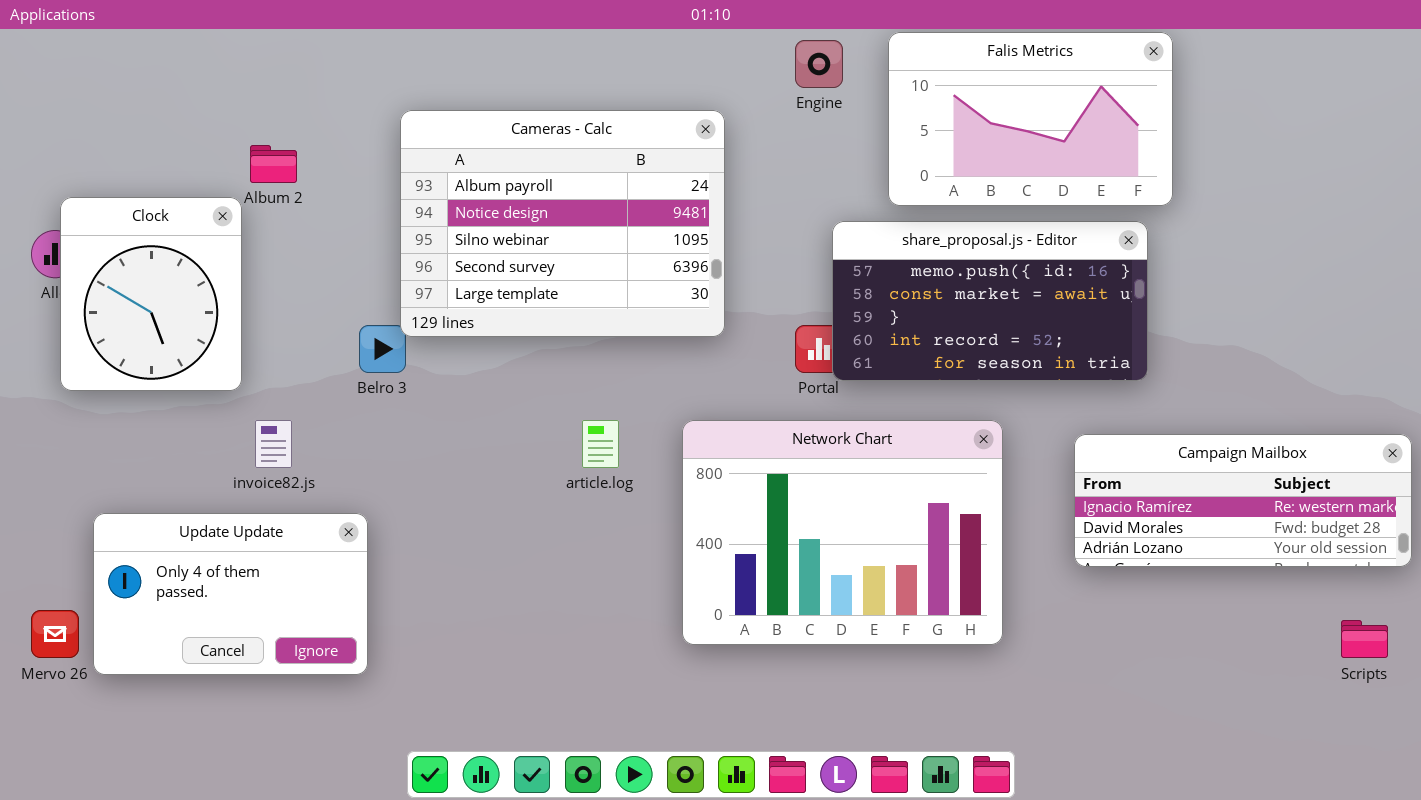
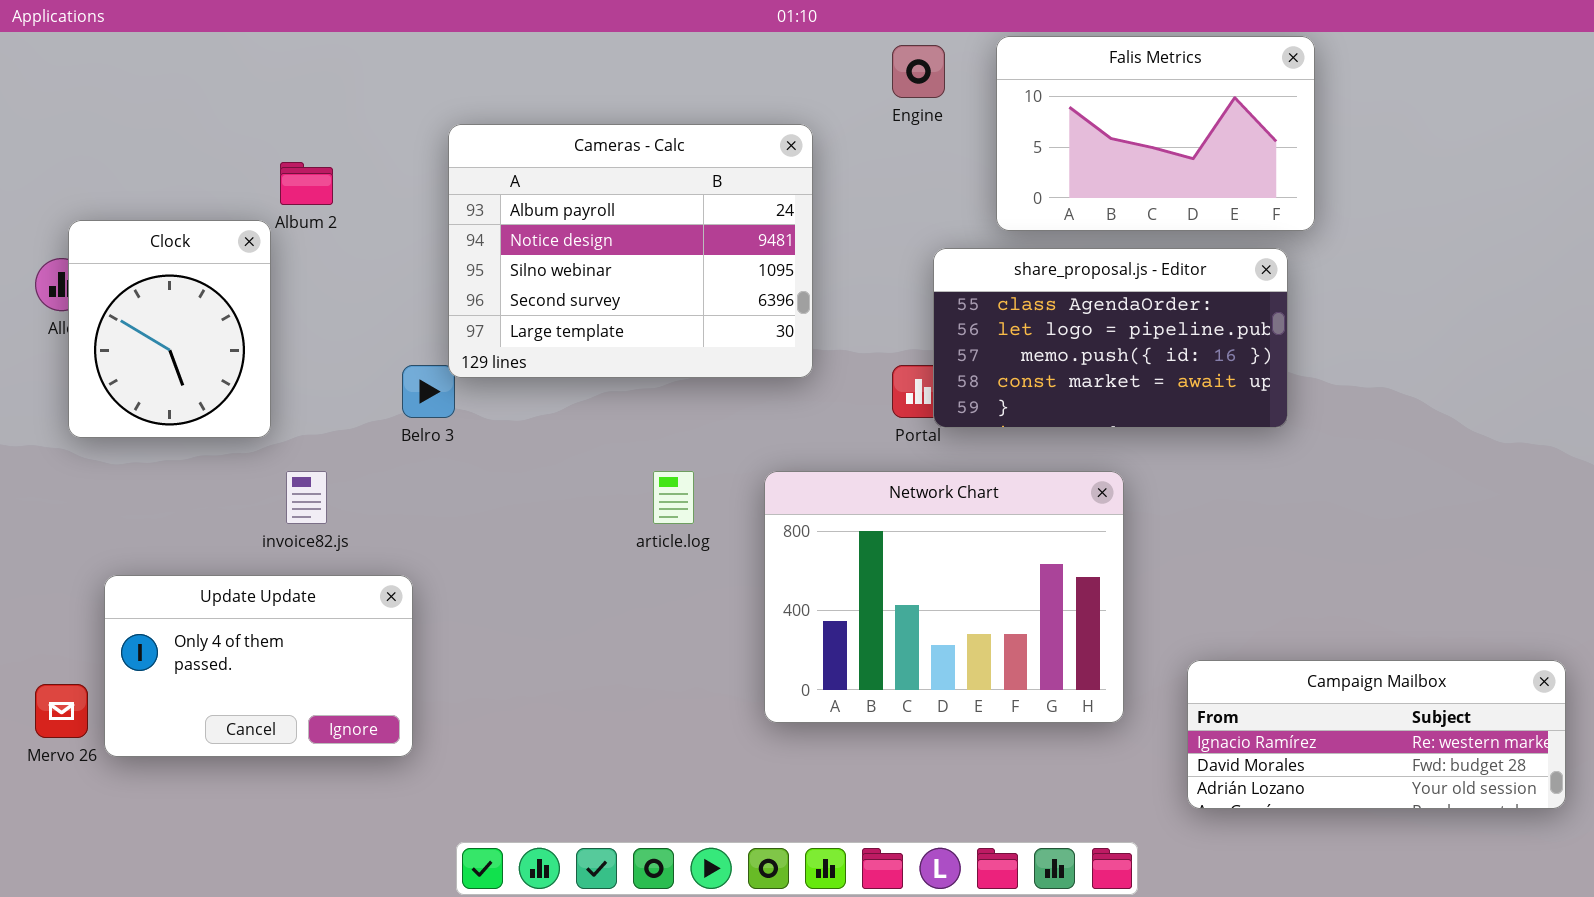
share_proposal.js - Editor: [832,221,1148,381] -> [933,248,1288,428], scrolled up 2 rows
Campaign Mailbox: [1074,434,1412,567] -> [1187,660,1566,809], moved

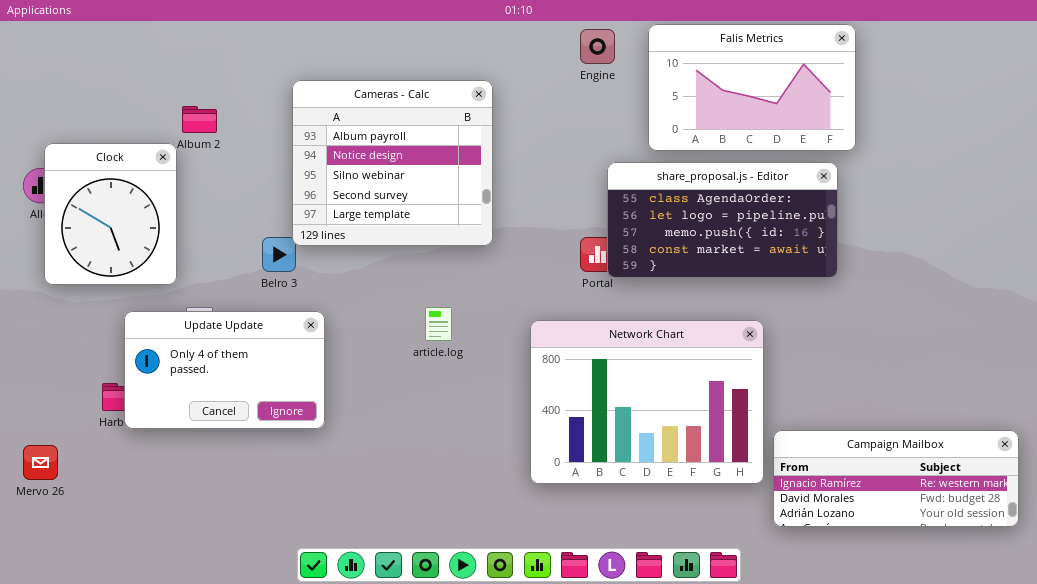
Cameras - Calc: [448,124,813,378] -> [292,80,493,246], resized
Network Chart: [764,471,1124,723] -> [530,320,764,484], moved
Update Update: [104,575,413,757] -> [124,311,325,429], moved

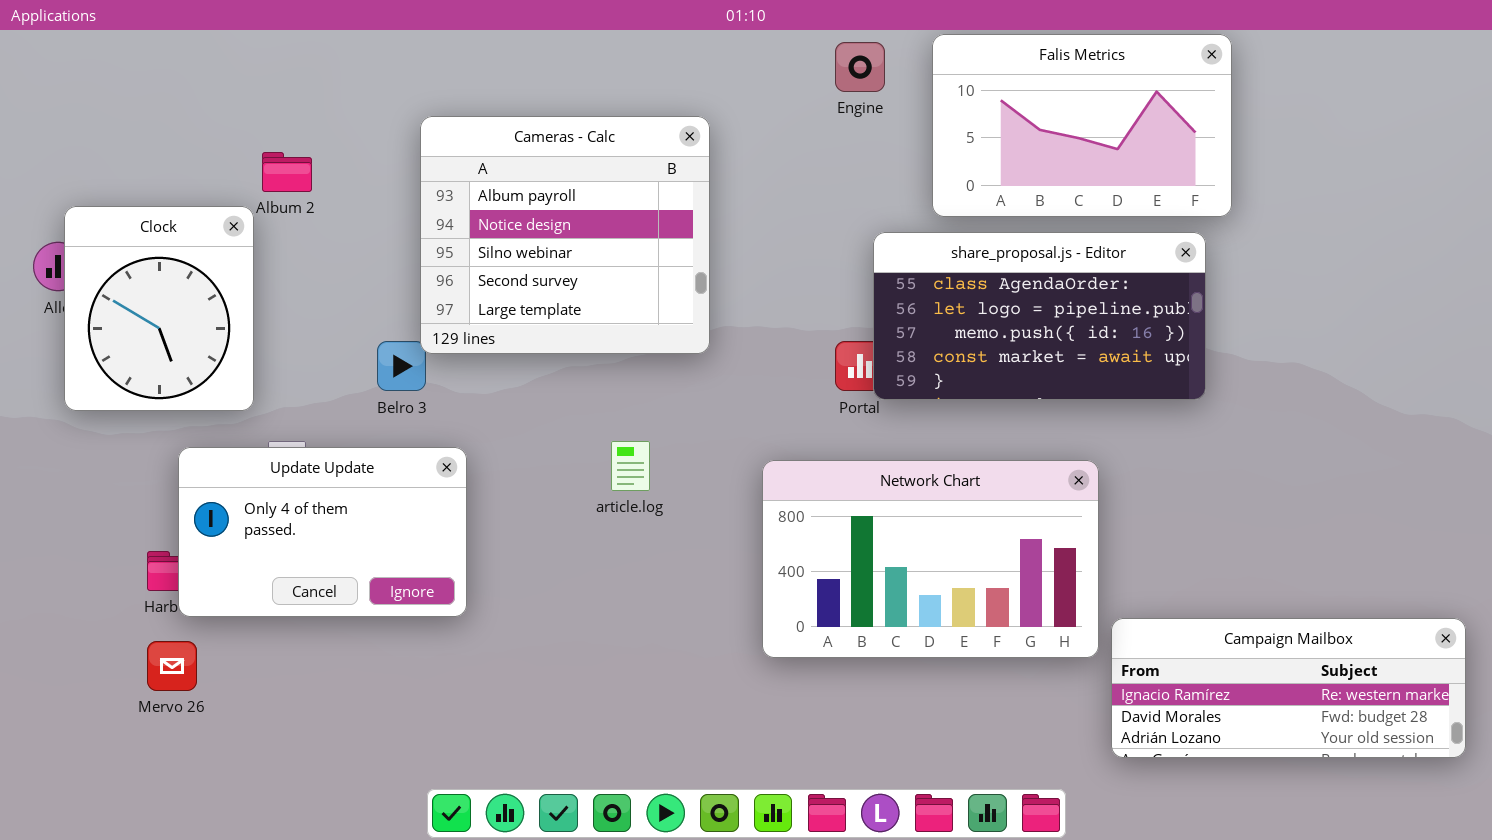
Network Chart: [530,320,764,484] -> [762,460,1099,658], resized
Mervo 26: [23,445,58,480] -> [147,641,197,691], moved

